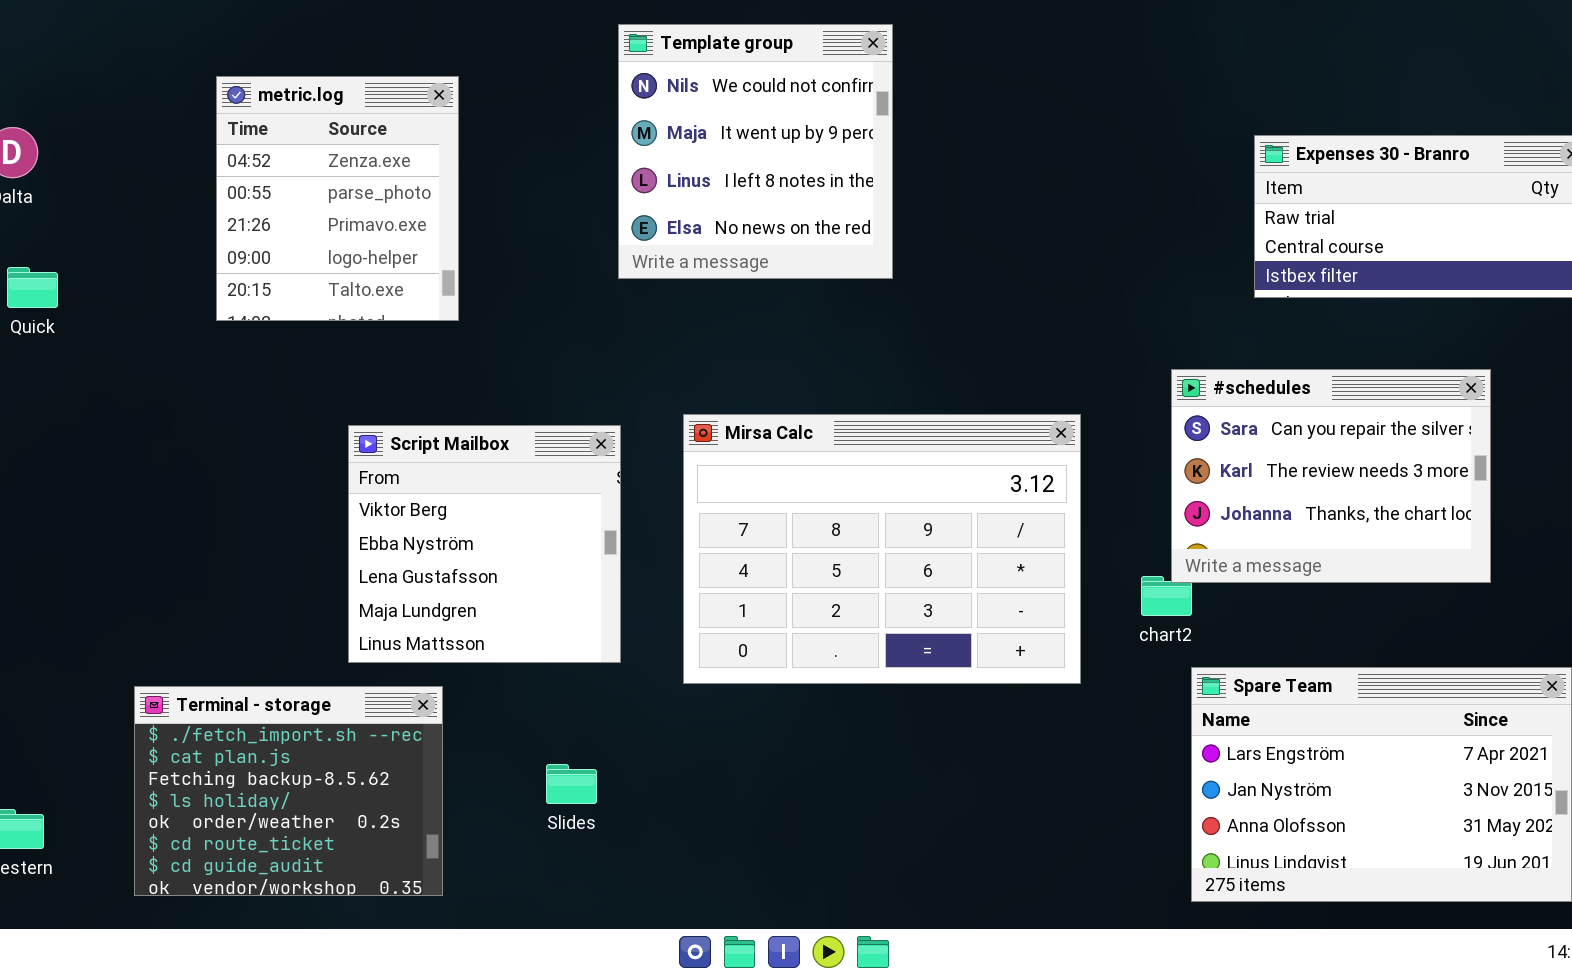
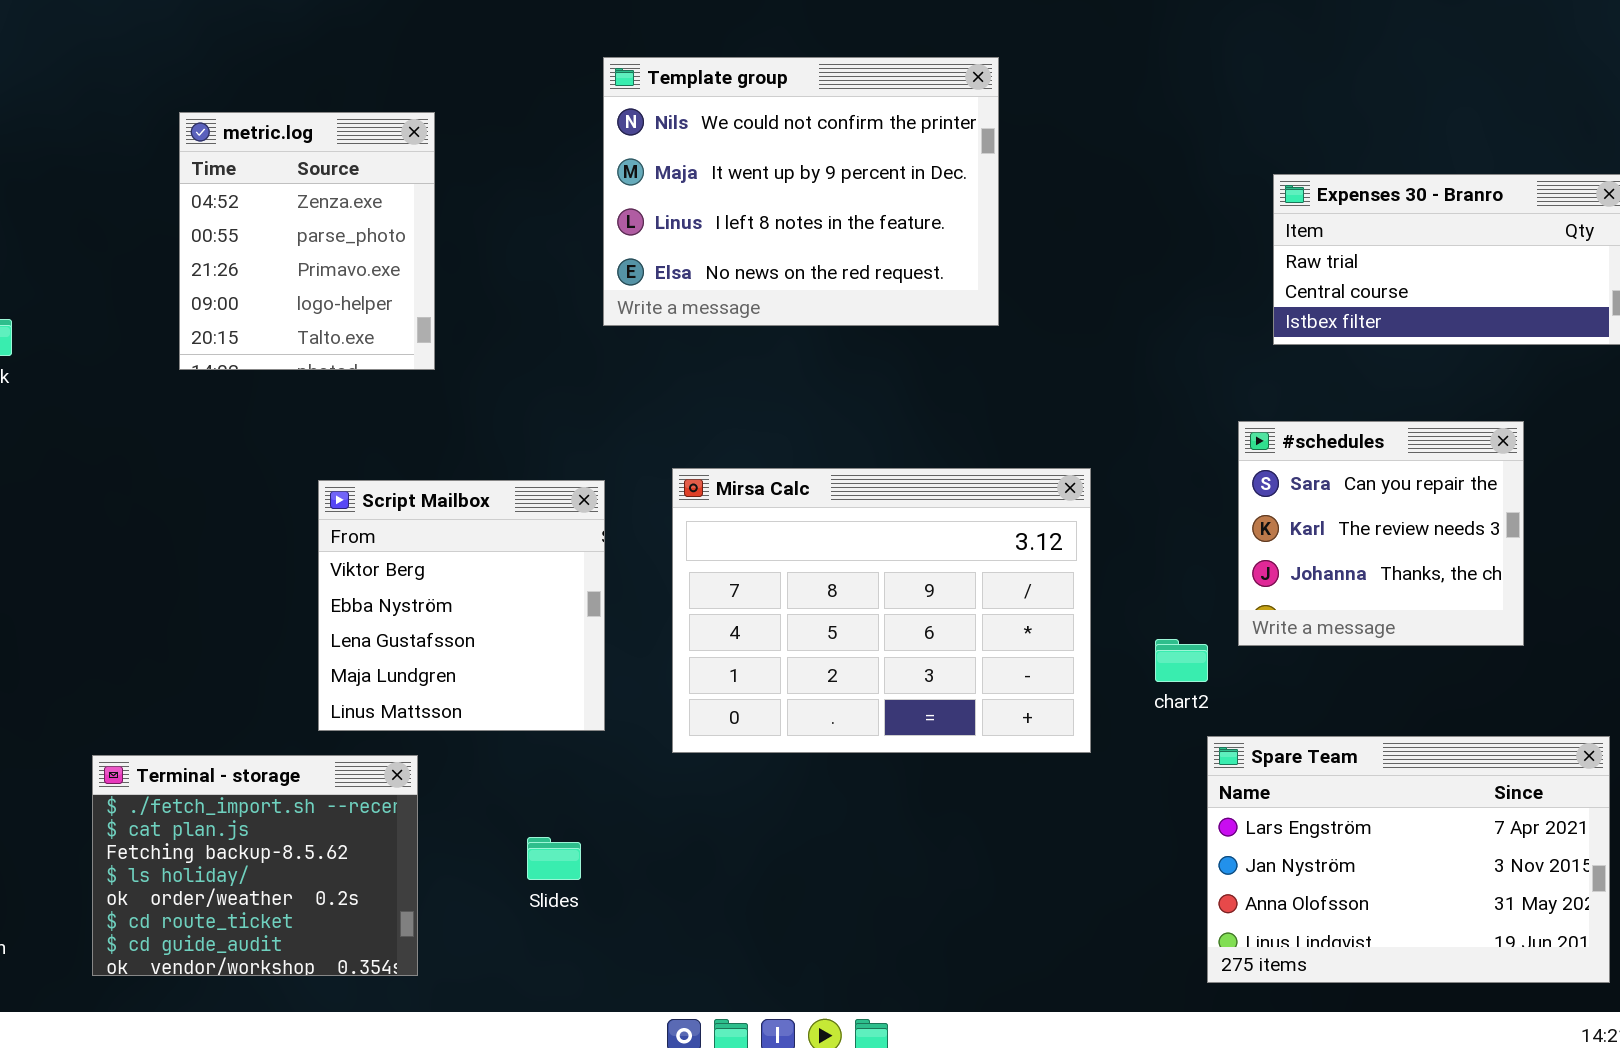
Template group: [618,24,893,279] -> [603,57,999,326], resized
#schedules: [1171,369,1491,583] -> [1238,421,1524,646], resized

